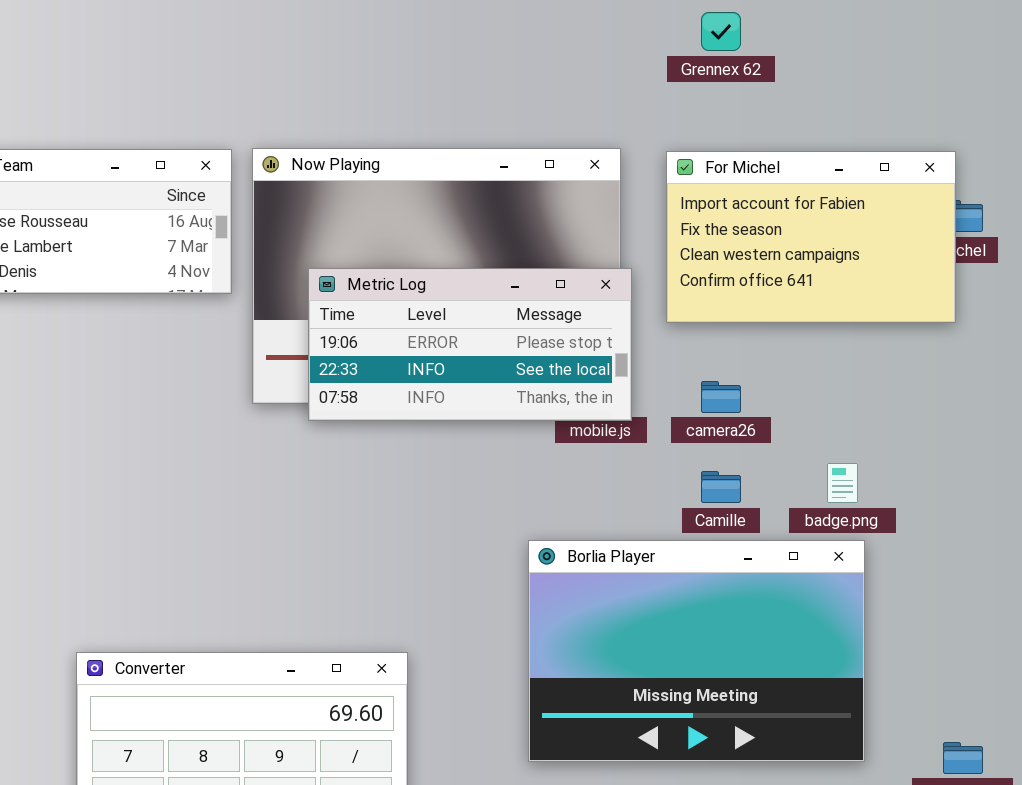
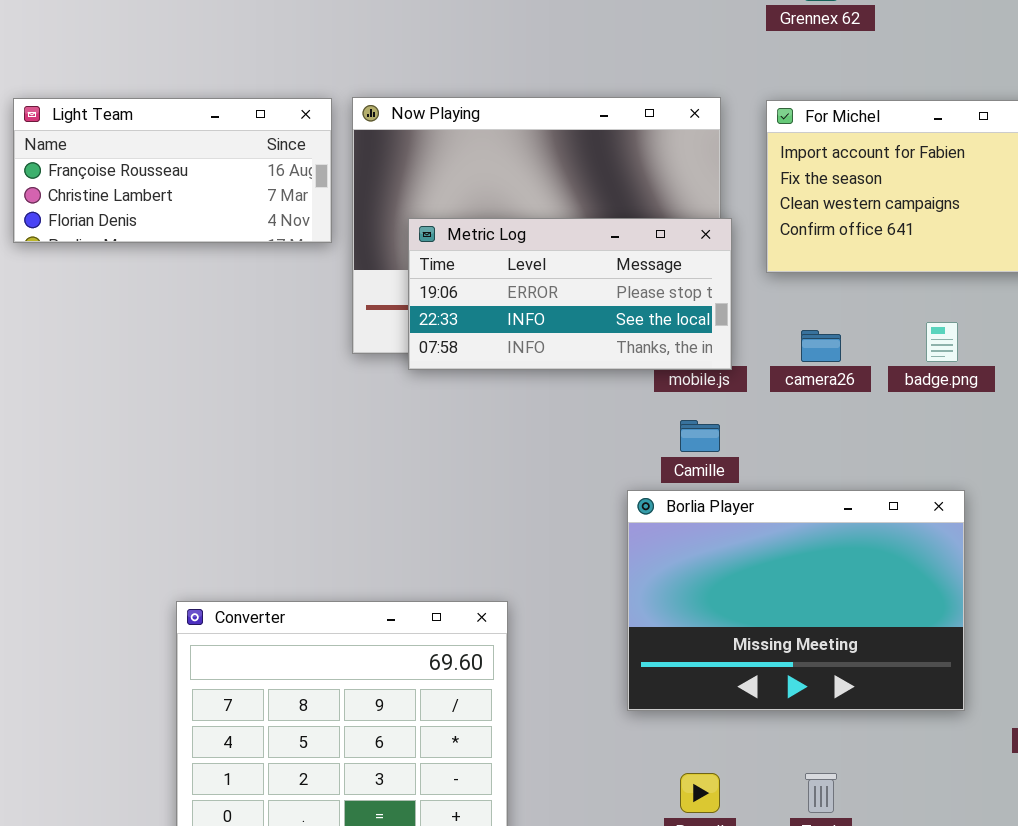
badge.png: [827,463,858,503] -> [926,322,958,362], moved
Camille: [701,471,741,503] -> [680,420,720,452], moved

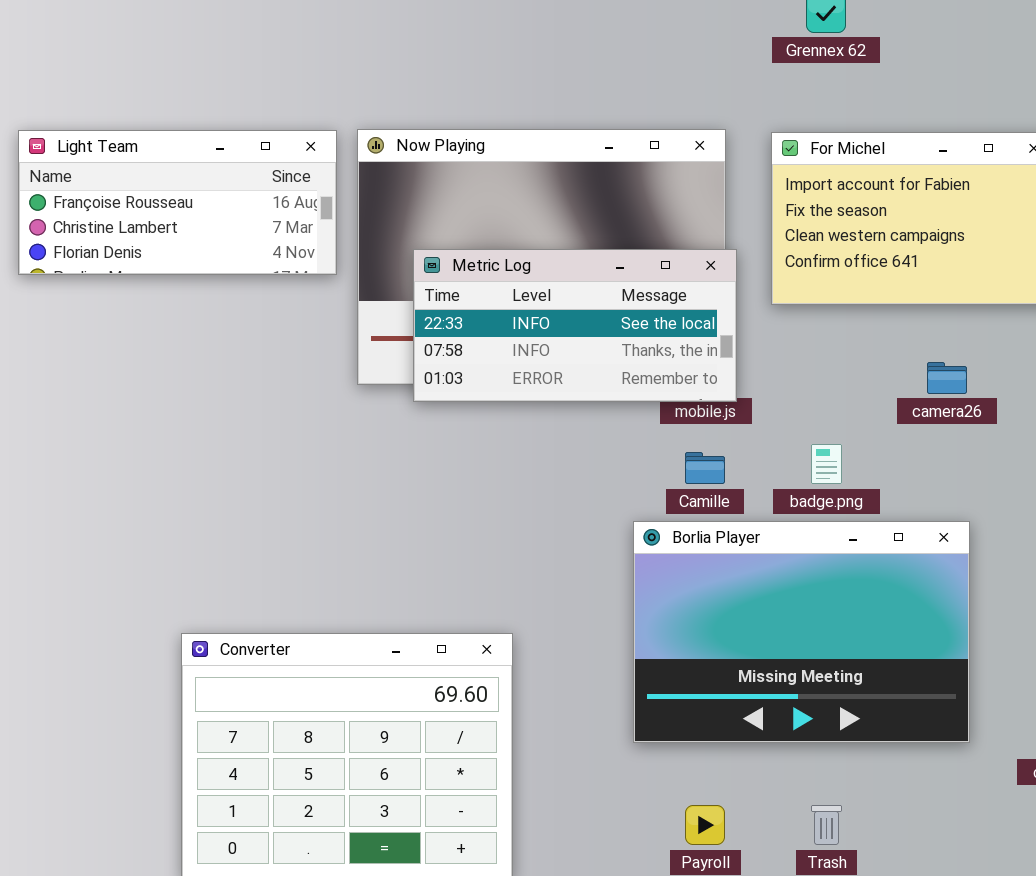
Metric Log: [408,218,732,370] -> [413,249,737,402], scrolled down 1 row
badge.png: [926,322,958,362] -> [811,444,842,484], moved
camera26: [801,330,841,362] -> [927,362,967,394], moved

